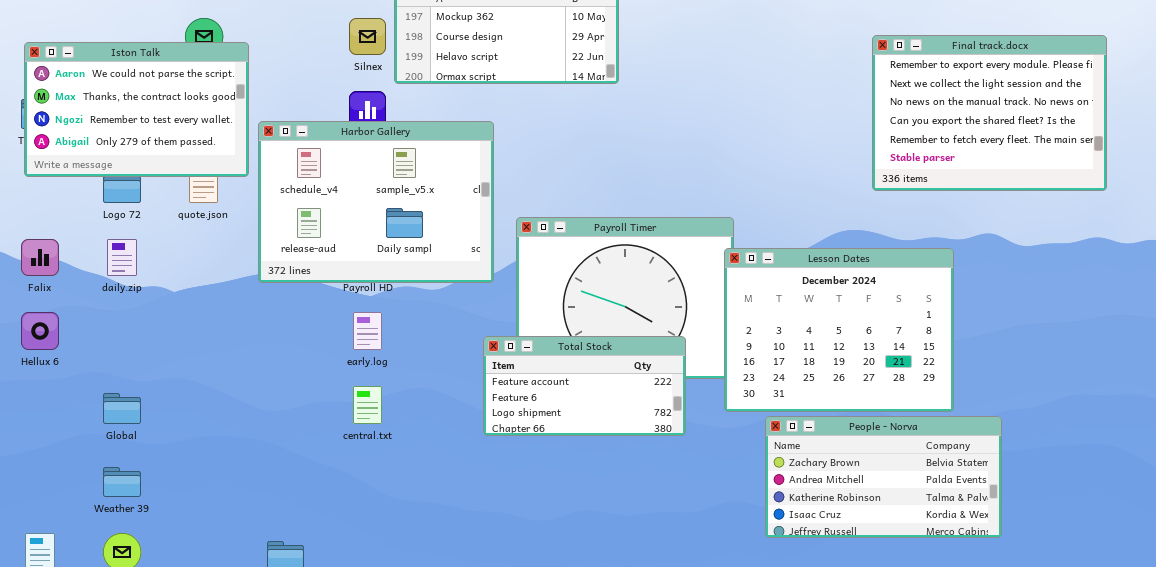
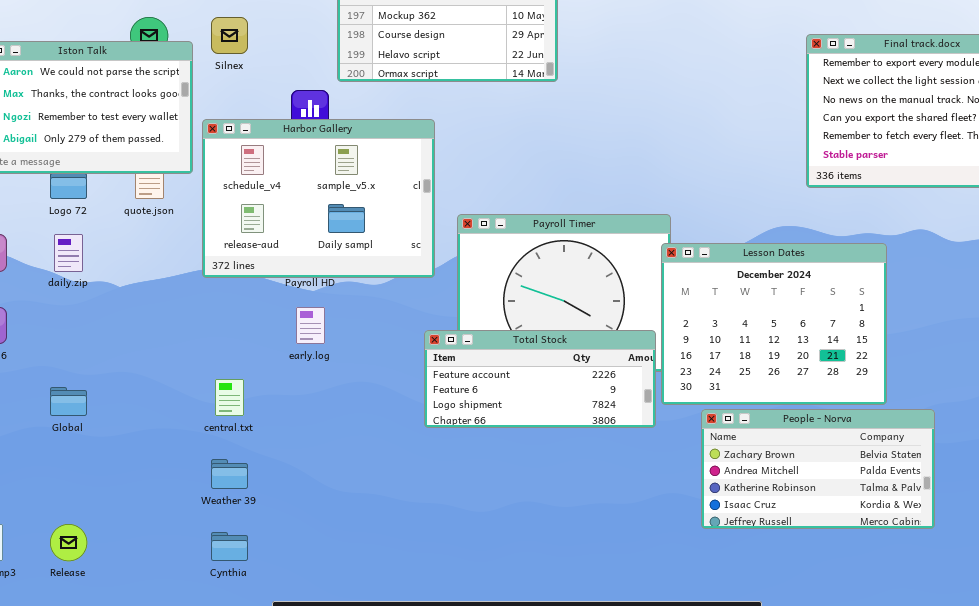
Silnex: [349,18,386,55] -> [211,17,248,54], moved
Total Stock: [483,336,686,436] -> [424,330,656,428], resized
central.txt: [353,386,382,424] -> [215,379,244,416], moved
Weather 39: [103,467,141,497] -> [211,459,248,489], moved

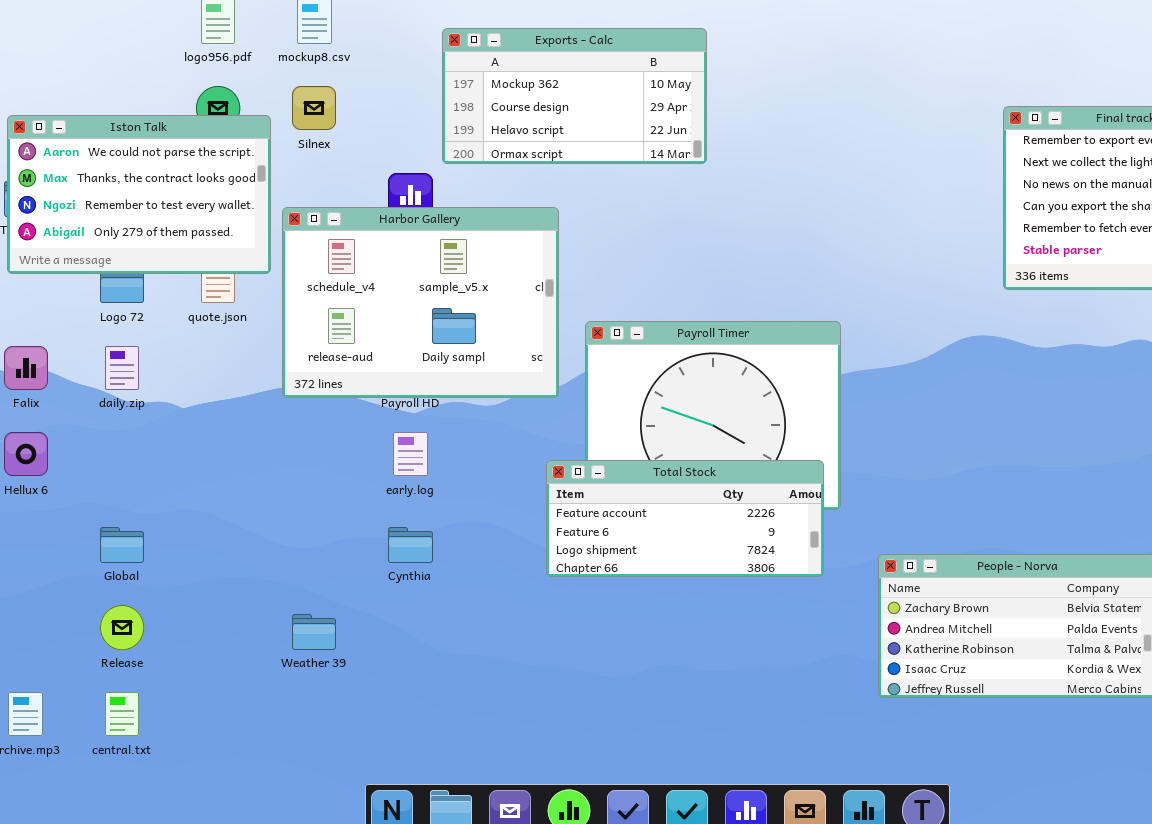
Lesson Dates: [661,243,887,405] -> none, closed
central.txt: [215,379,244,416] -> [105,692,139,736], moved
Release: [50,524,87,561] -> [100,605,144,650], moved
Cynthia: [211,532,248,561] -> [388,527,433,563], moved

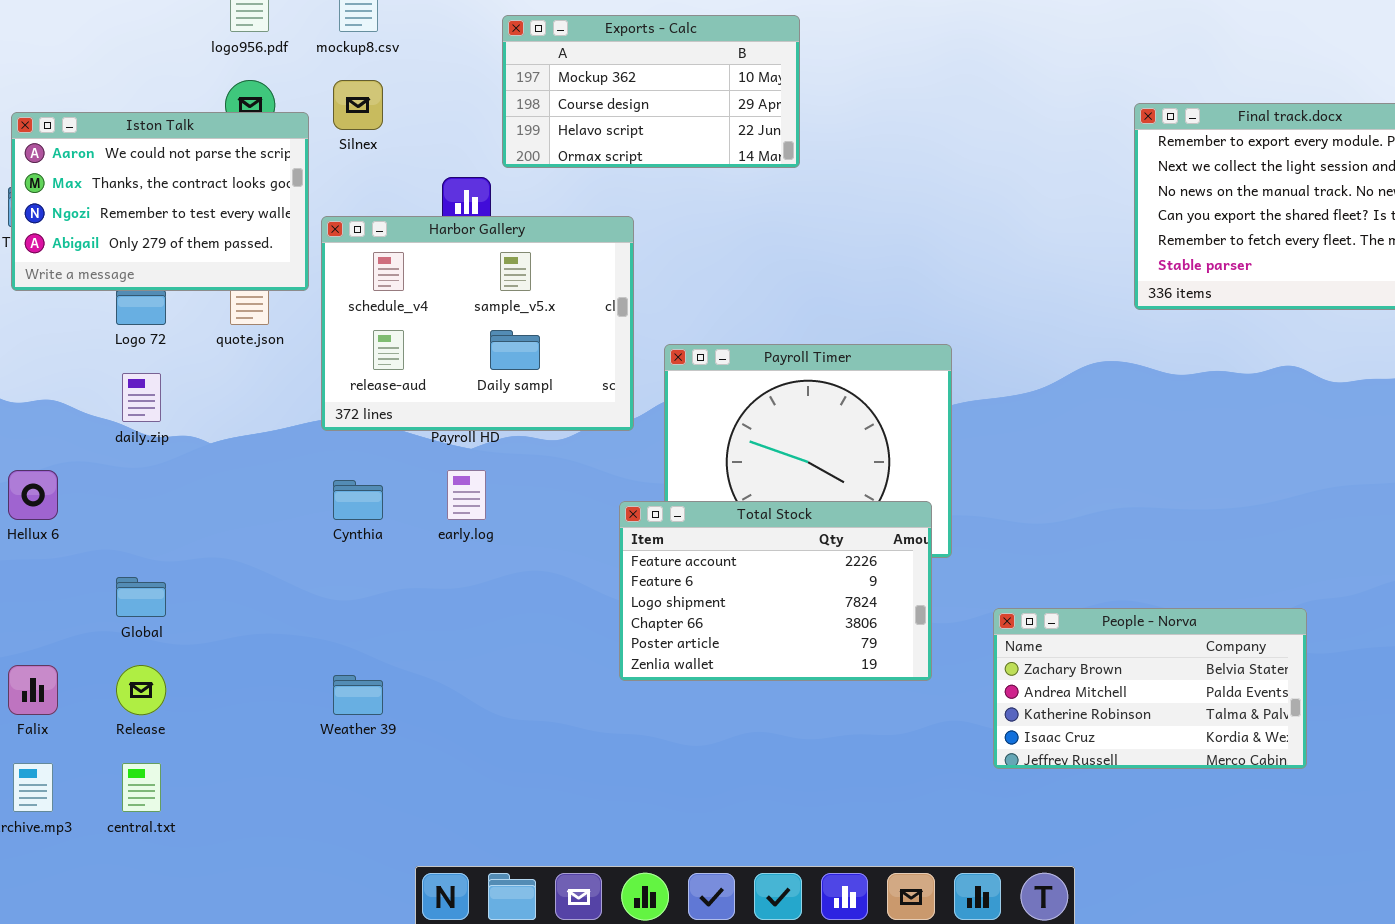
Falix: [4,346,48,390] -> [8,665,58,715], moved
Total Stock: [546,460,824,577] -> [619,501,932,681], resized
Cynthia: [388,527,433,563] -> [333,480,383,520], moved

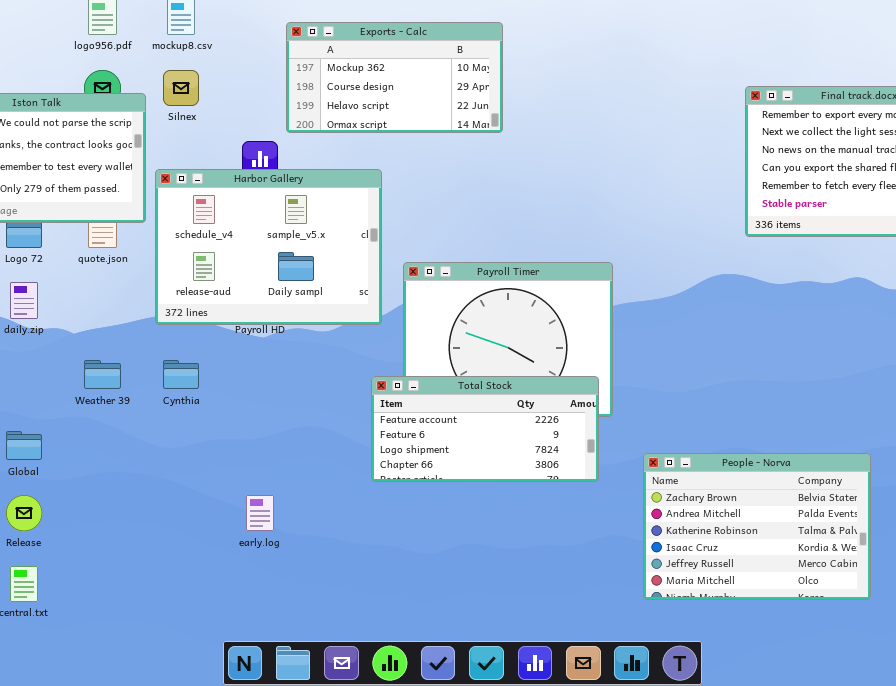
early.log: [447,470,486,520] -> [246,495,274,531], moved
Total Stock: [619,501,932,681] -> [371,376,599,482], resized
People - Norva: [993,608,1307,769] -> [643,453,871,600], resized
Weather 39: [333,675,383,715] -> [84,360,121,389], moved

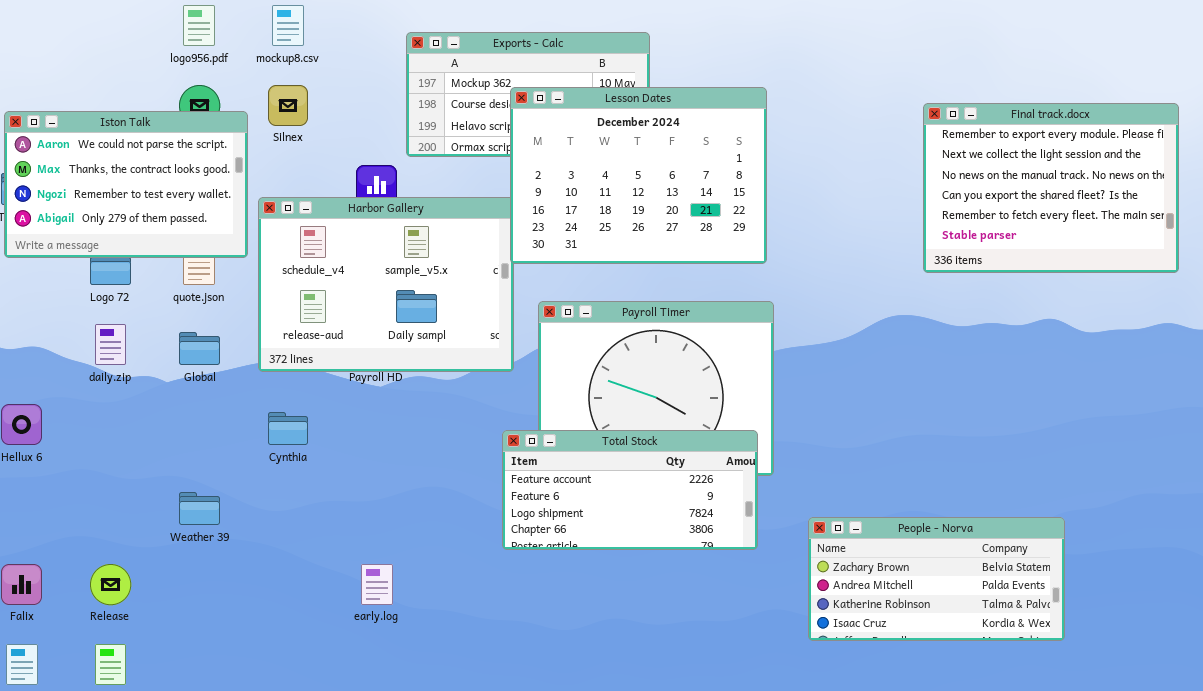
Lesson Dates: none -> [510,87,767,264], opened
Weather 39: [84,360,121,389] -> [179,492,220,525], moved
Global: [6,431,42,460] -> [179,332,220,365], moved
People - Norva: [643,453,871,600] -> [808,517,1065,641], resized

